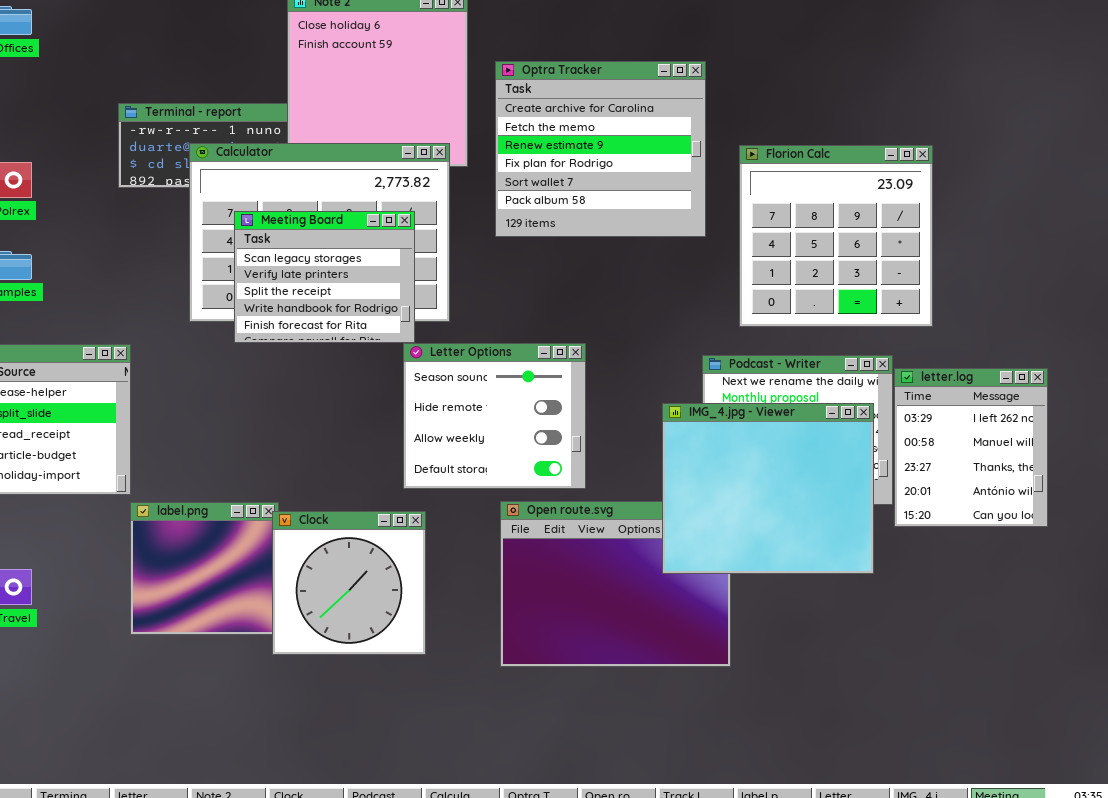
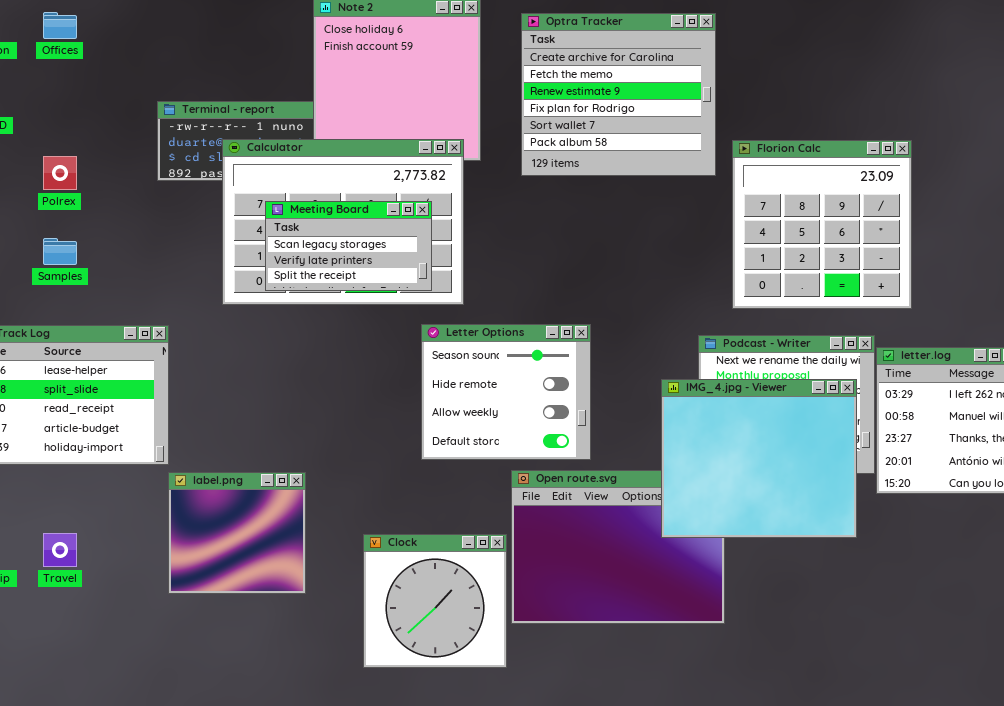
Optra Tracker: [495,61,706,237] -> [521,13,716,176], moved
Meeting Board: [234,211,415,343] -> [265,201,432,291], resized
Clock: [272,511,426,655] -> [363,534,507,668], moved

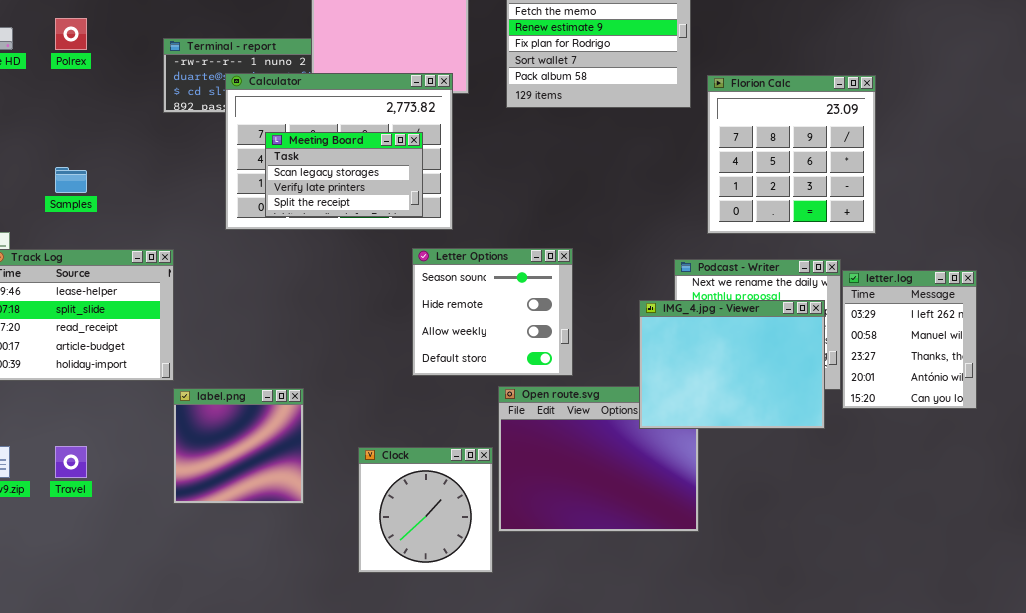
Polrex: [43,156,77,190] -> [55,18,87,50], moved
IMG_4.jpg - Viewer: [661,379,857,538] -> [639,300,825,429], resized

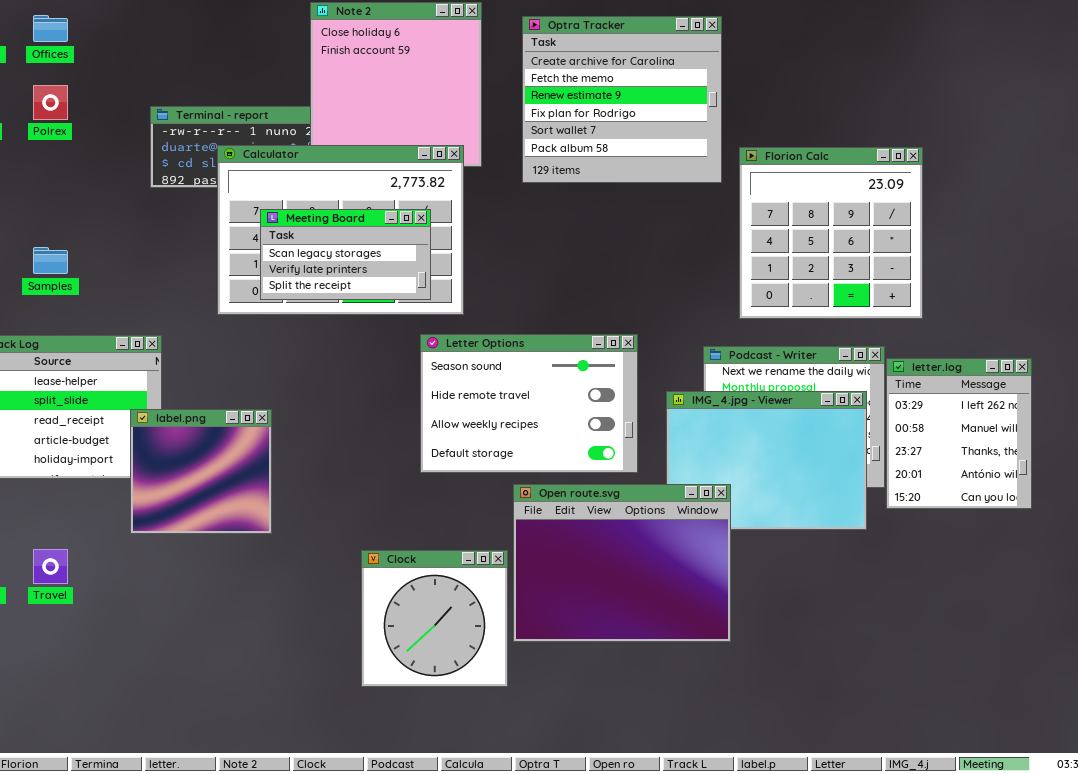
Letter Options: [412,248,573,376] -> [420,334,638,473], resized
Open route.svg: [498,386,699,532] -> [513,484,731,642], raised
label.png: [173,388,304,504] -> [130,409,272,534], moved

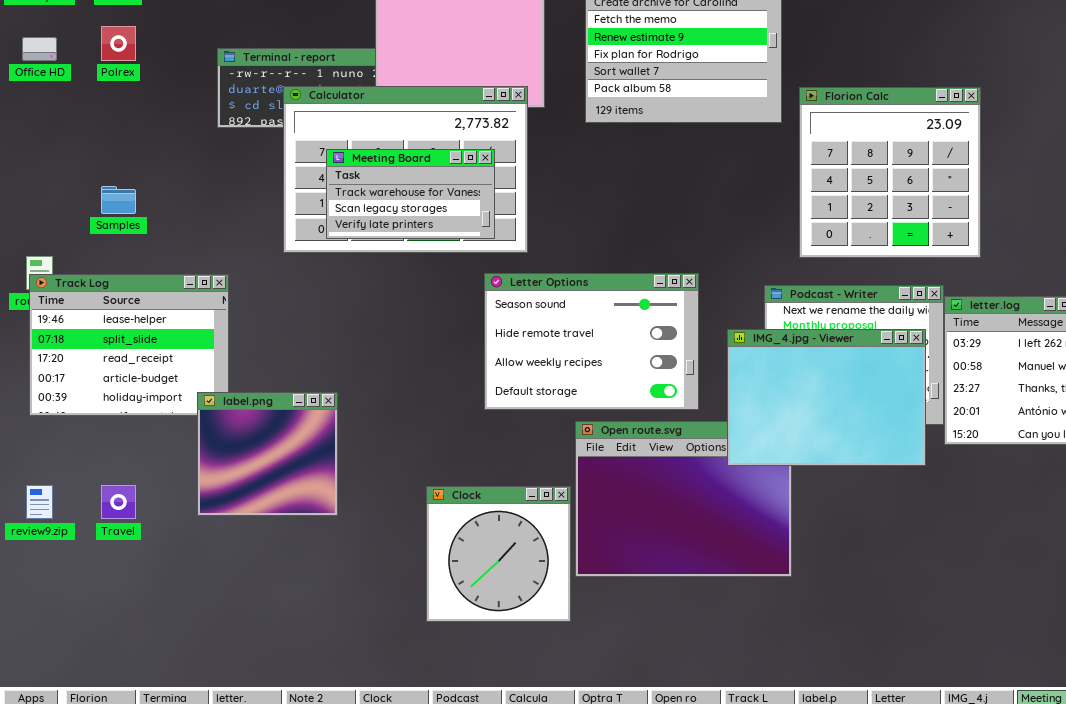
Meeting Board: [260,209,431,300] -> [326,149,495,239], scrolled up 1 row
IMG_4.jpg - Viewer: [666,391,867,530] -> [727,329,926,466], raised
label.png: [130,409,272,534] -> [197,392,338,516], moved

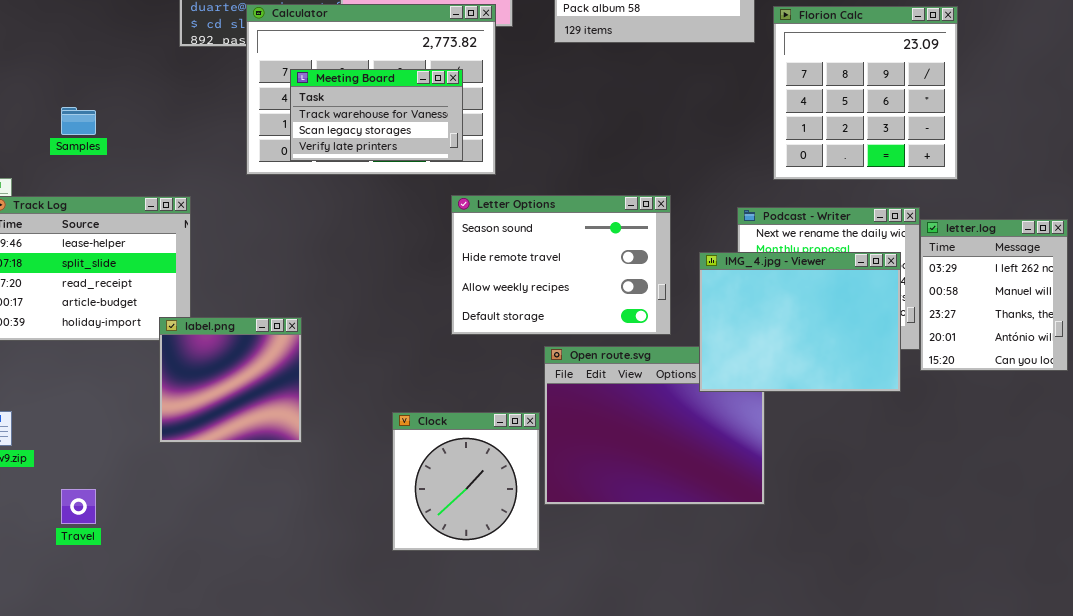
Travel: [101,485,136,519] -> [61,489,96,524], moved

